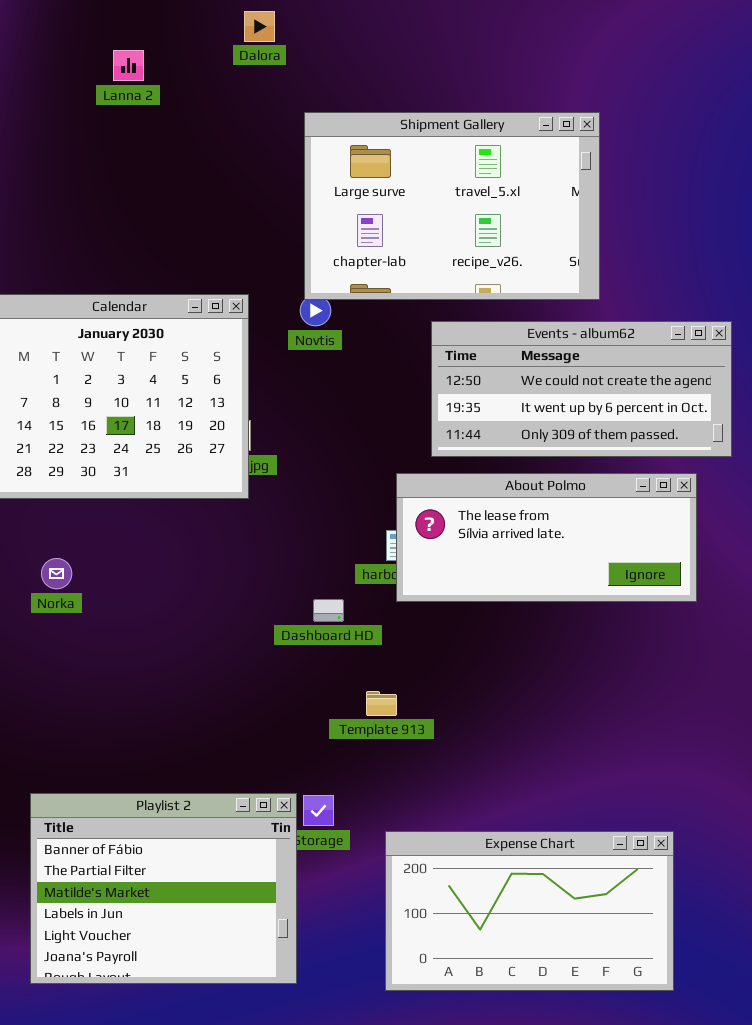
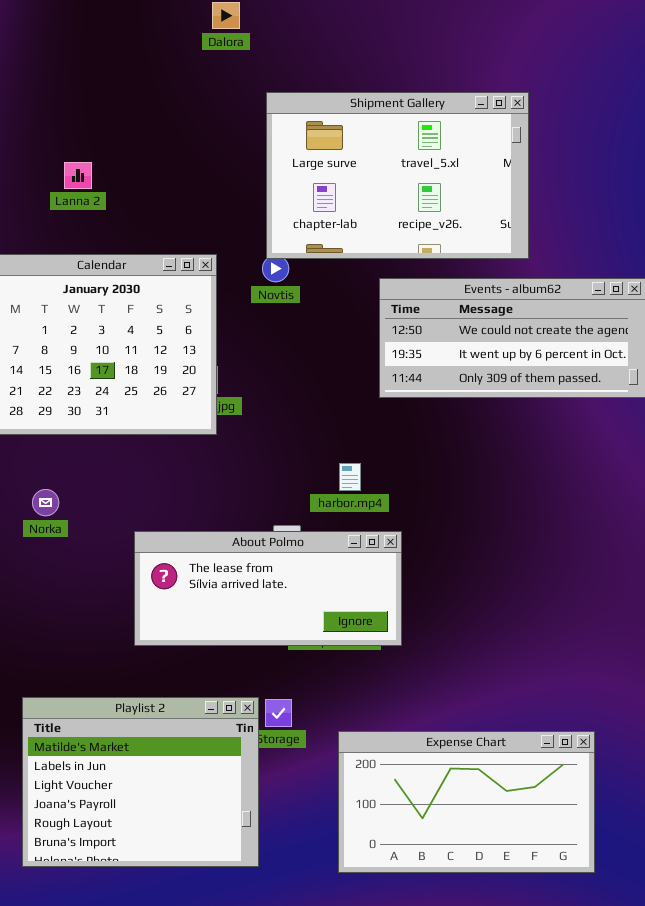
Lanna 2: [113,50,144,81] -> [64,162,92,189], moved
About Polmo: [396,473,697,602] -> [134,531,402,646], moved
Playlist 2: [30,793,297,984] -> [22,697,259,867], scrolled down 2 rows

